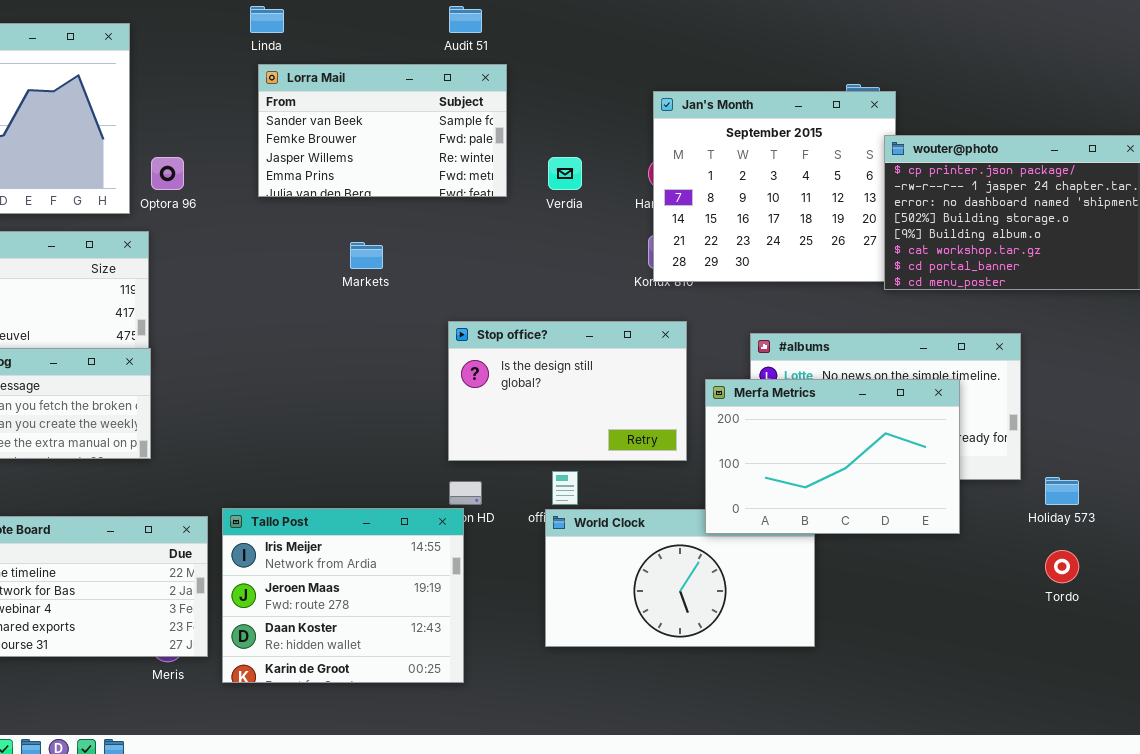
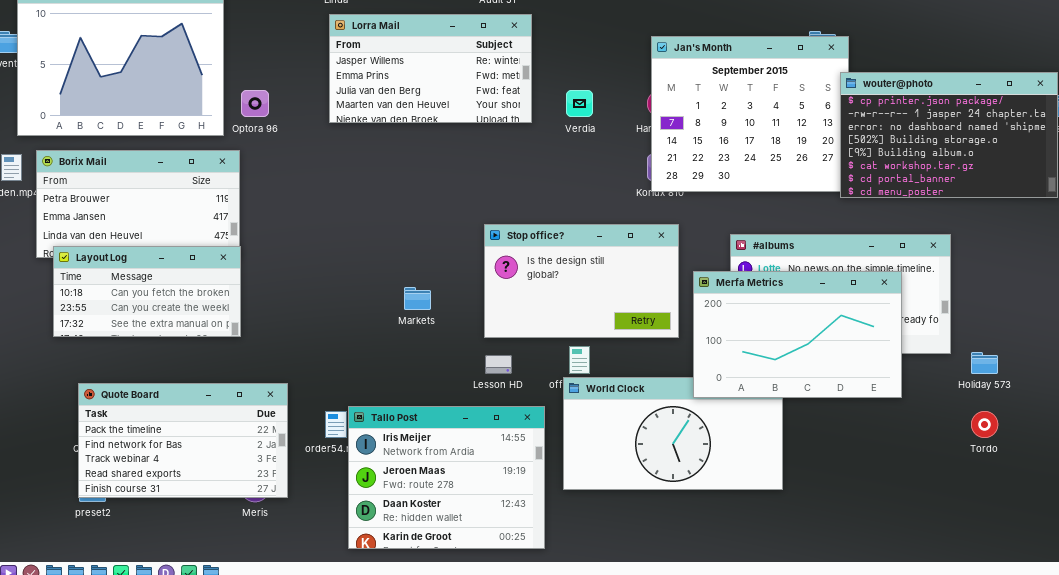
Lorra Mail: [258,64,507,197] -> [329,14,532,123], scrolled down 2 rows
Markets: [350,242,383,269] -> [404,287,431,310], moved
Tallo Post: [222,508,464,683] -> [348,406,545,549], moved

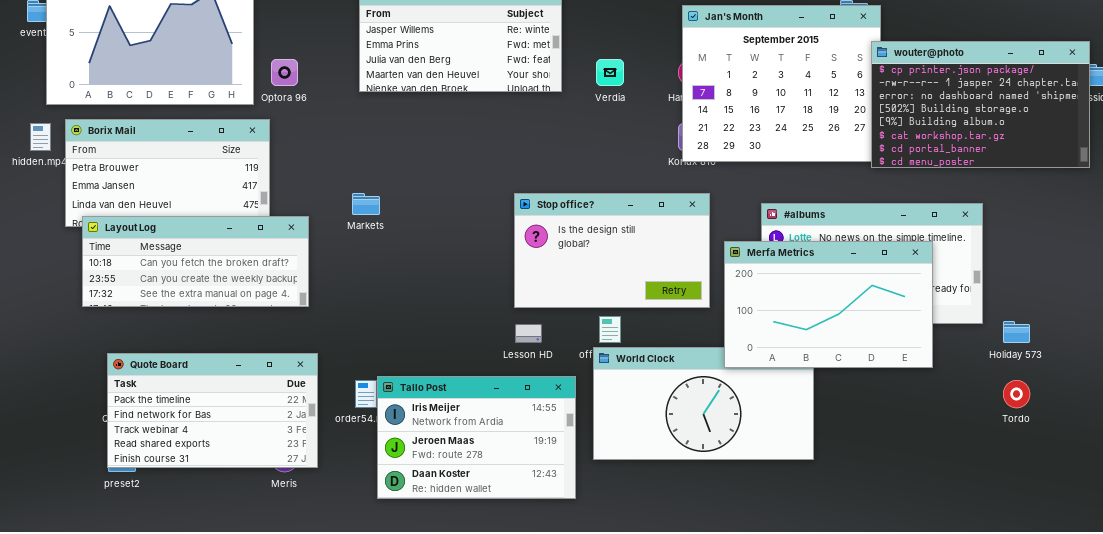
Layout Log: [53,246,241,337] -> [82,216,309,307], resized
Markets: [404,287,431,310] -> [352,193,380,215], moved
Tallo Post: [348,406,545,549] -> [377,376,576,499], resized

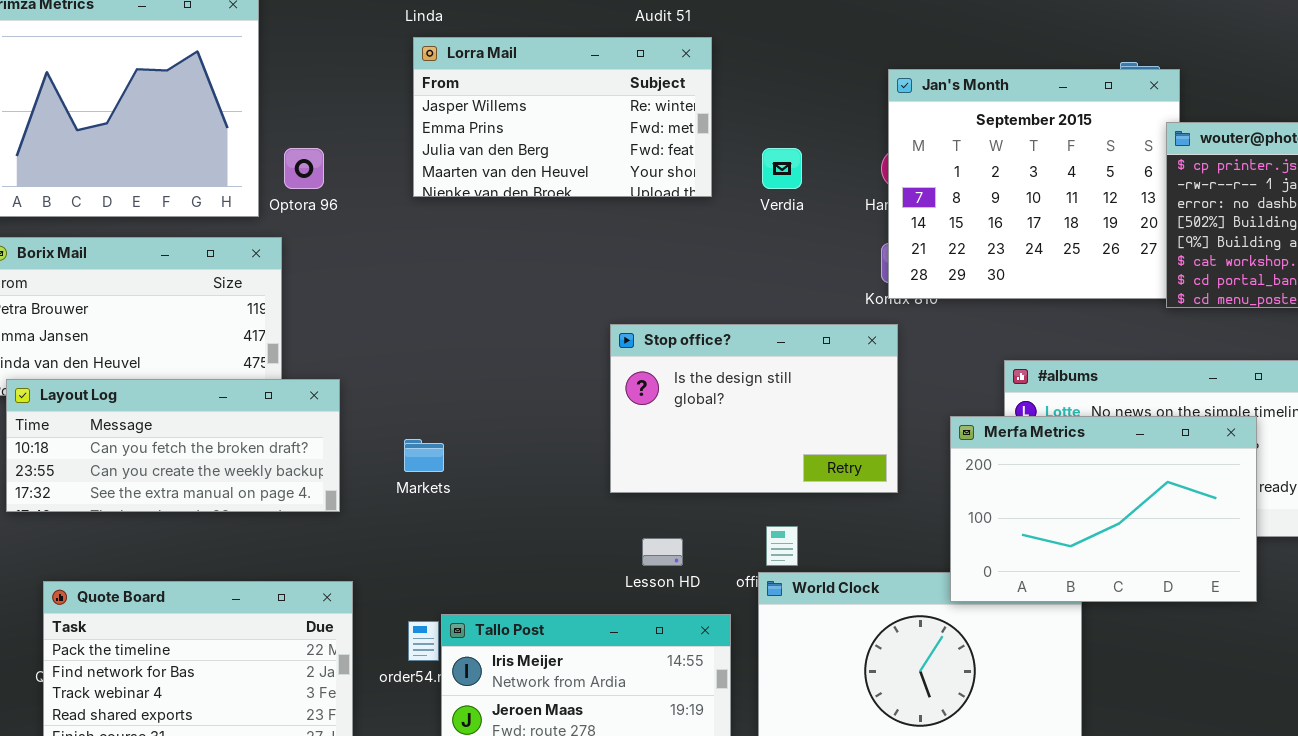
Markets: [352,193,380,215] -> [404,439,444,472], moved
Stop office?: [514,193,710,308] -> [610,324,898,493], moved

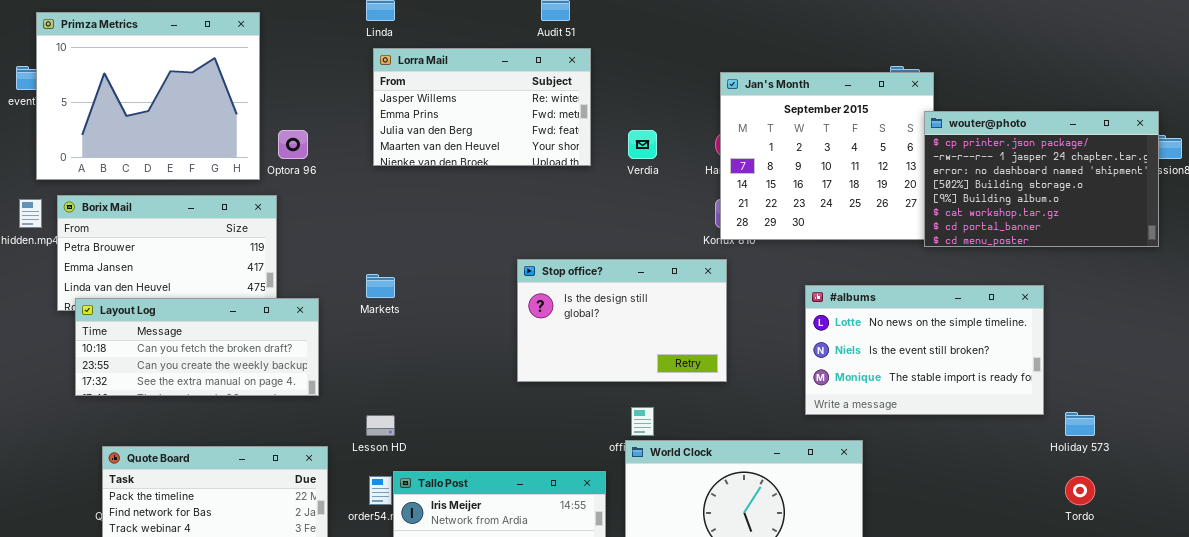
Merfa Metrics: [950,416,1257,602] -> none, closed
Markets: [404,439,444,472] -> [366,274,395,298], moved
Lesson HD: [642,538,683,566] -> [366,415,395,436], moved

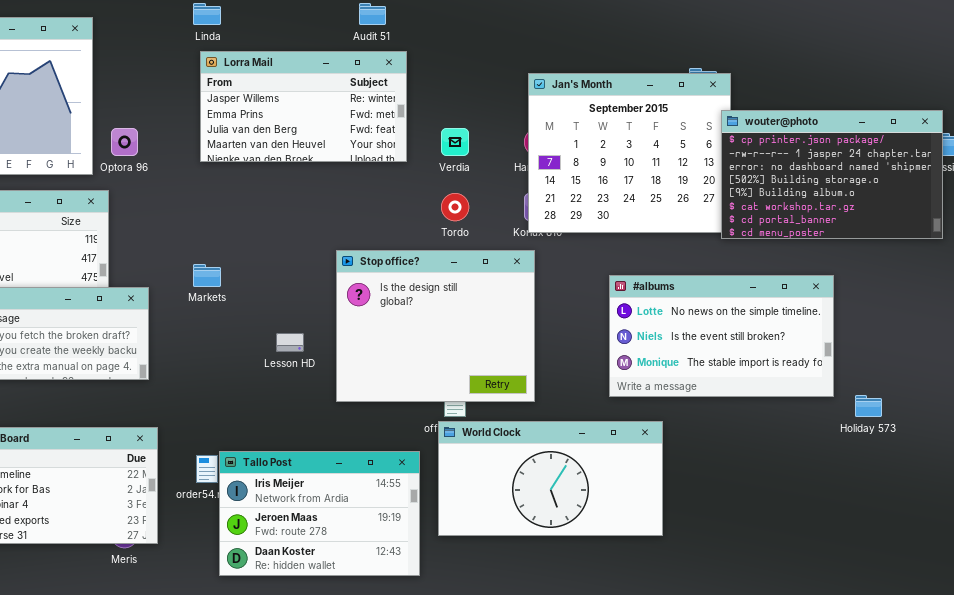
Stop office?: [517,259,727,382] -> [336,250,535,402], resized
Lesson HD: [366,415,395,436] -> [276,333,304,352], moved
Tordo: [1065,476,1095,505] -> [441,193,469,221], moved

